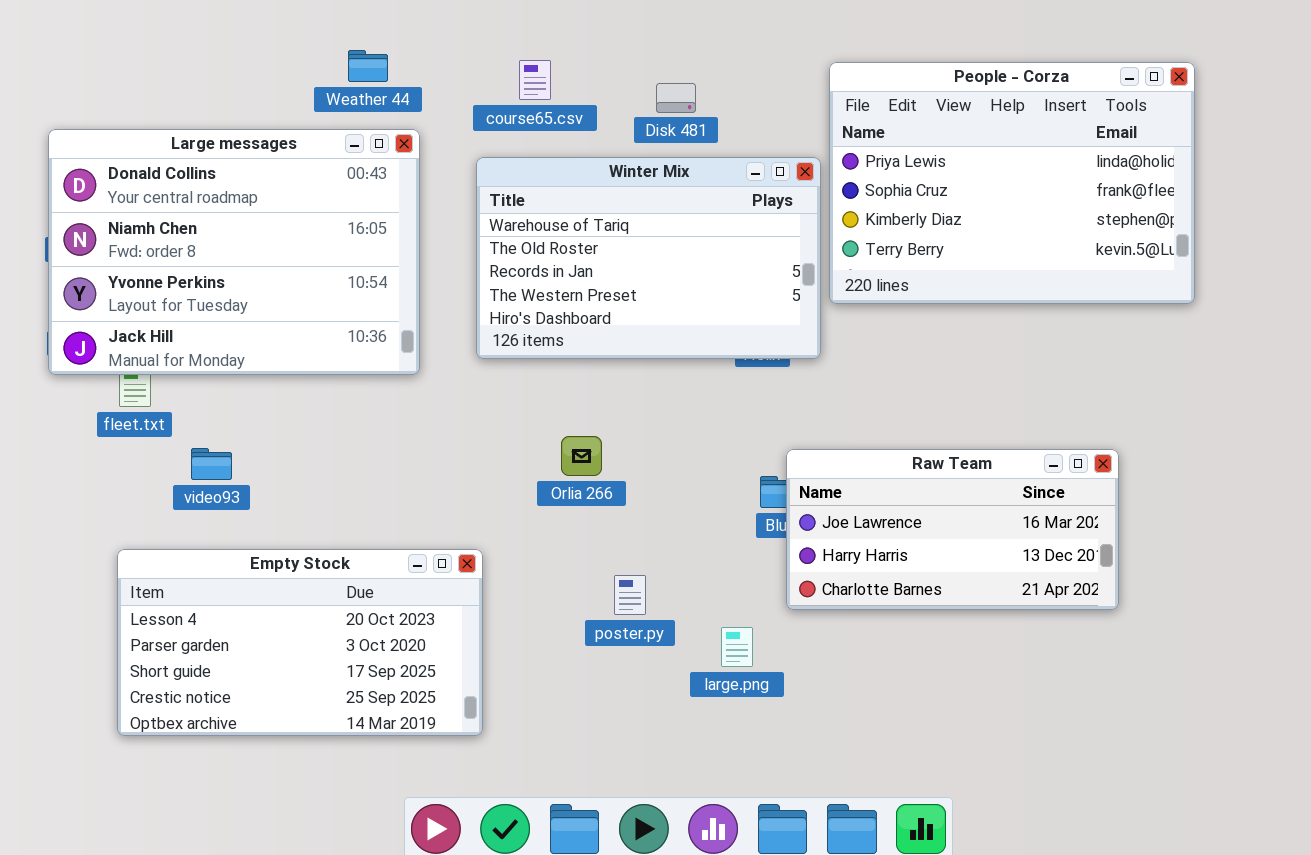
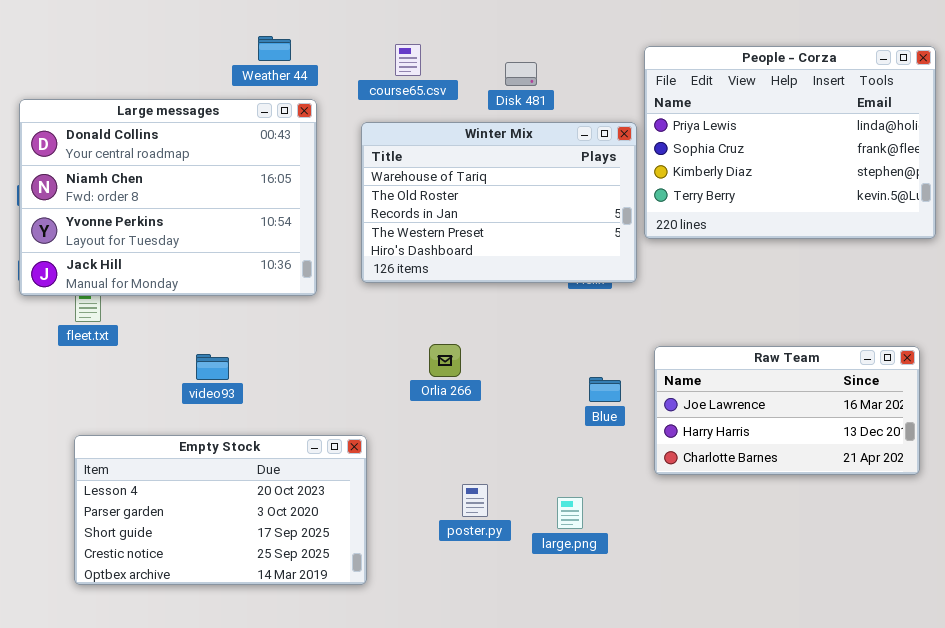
video93: [191,448,232,480] -> [196,354,229,380], moved
Raw Team: [786,449,1119,610] -> [654,346,920,475], moved
poster.py: [614,575,646,615] -> [462,484,488,517], moved

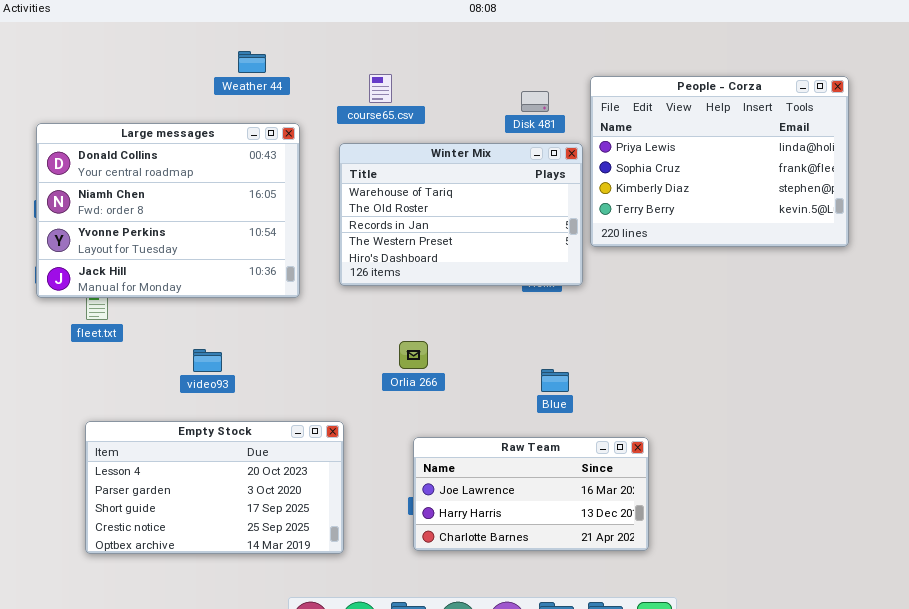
Weather 44: [258,36,291,61] -> [238,51,266,73], moved
Disk 481: [505,62,537,86] -> [521,91,549,112], moved
Raw Team: [654,346,920,475] -> [413,437,649,551], moved

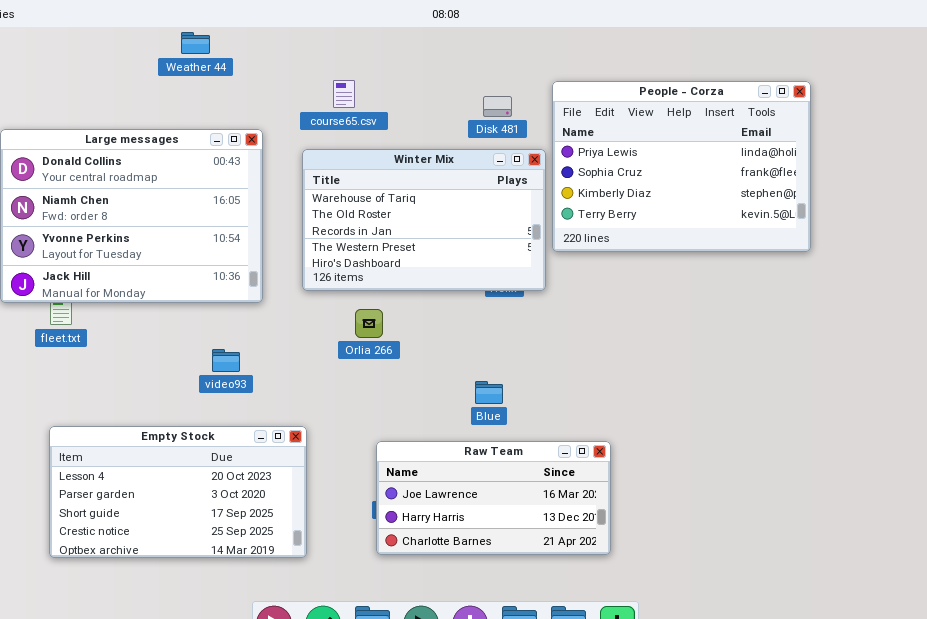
Weather 44: [238,51,266,73] -> [181,32,210,54], moved
Orlia 266: [399,341,428,369] -> [355,309,383,338], moved
video93: [193,349,222,372] -> [212,349,240,372], moved
Blue: [541,369,569,392] -> [475,381,503,404], moved

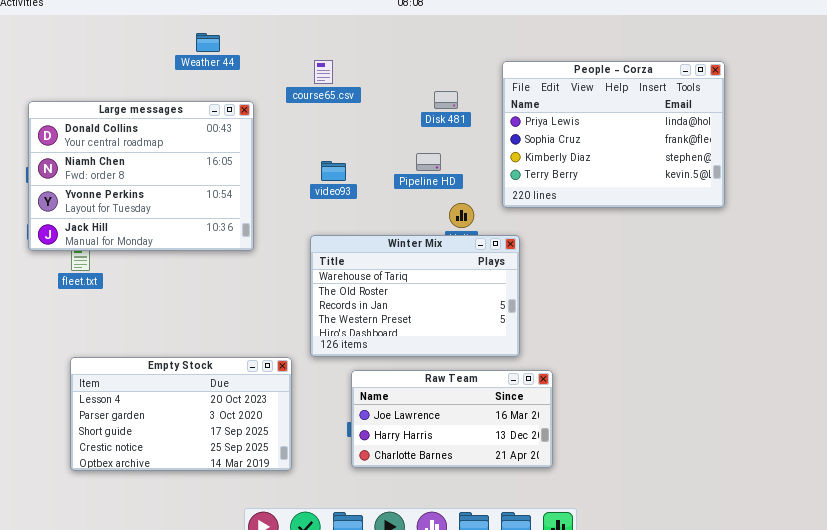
Weather 44: [181,32,210,54] -> [196,33,220,52], moved
Disk 481: [483,96,512,117] -> [434,91,458,109], moved
Winter Mix: [302,149,546,291] -> [310,235,520,357], moved
video93: [212,349,240,372] -> [321,161,346,181], moved

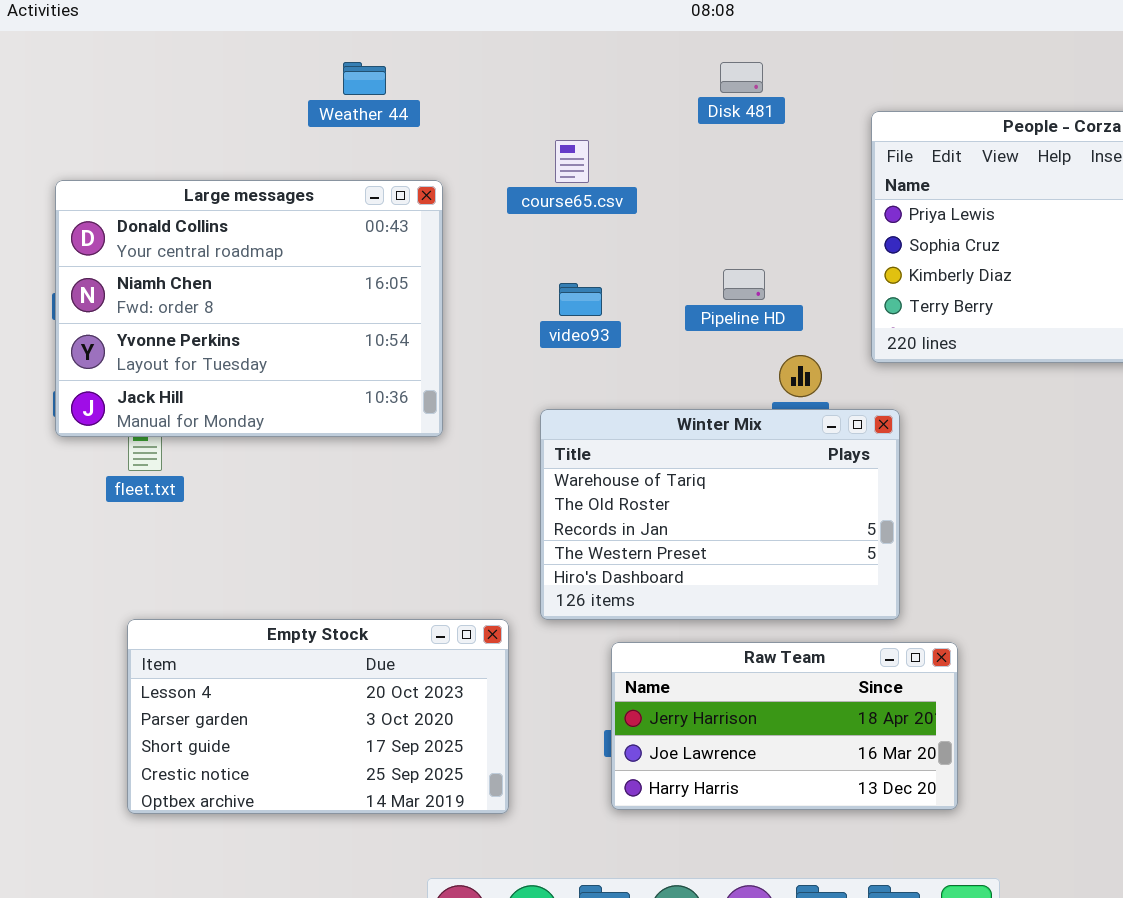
course65.csv: [314,60,333,84] -> [555,140,589,183], moved
Disk 481: [434,91,458,109] -> [720,62,763,93], moved
Raw Team: [351,370,553,468] -> [611,642,958,810], scrolled up 1 row

